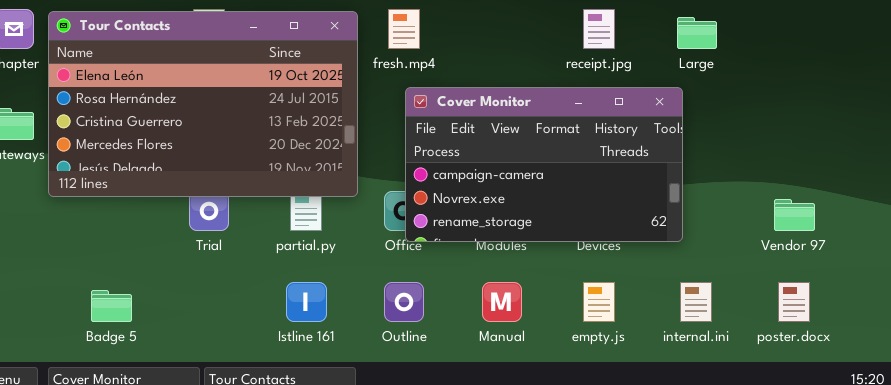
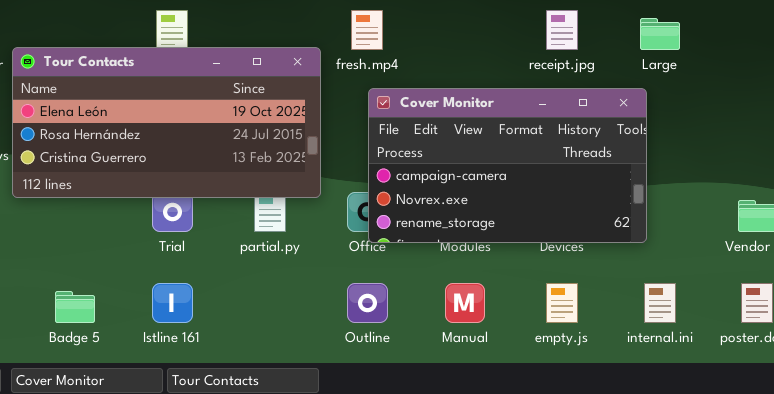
Tour Contacts: [48,11,358,197] -> [12,47,321,198], resized
Istline 161: [286,282,327,322] -> [152,283,193,323], moved

